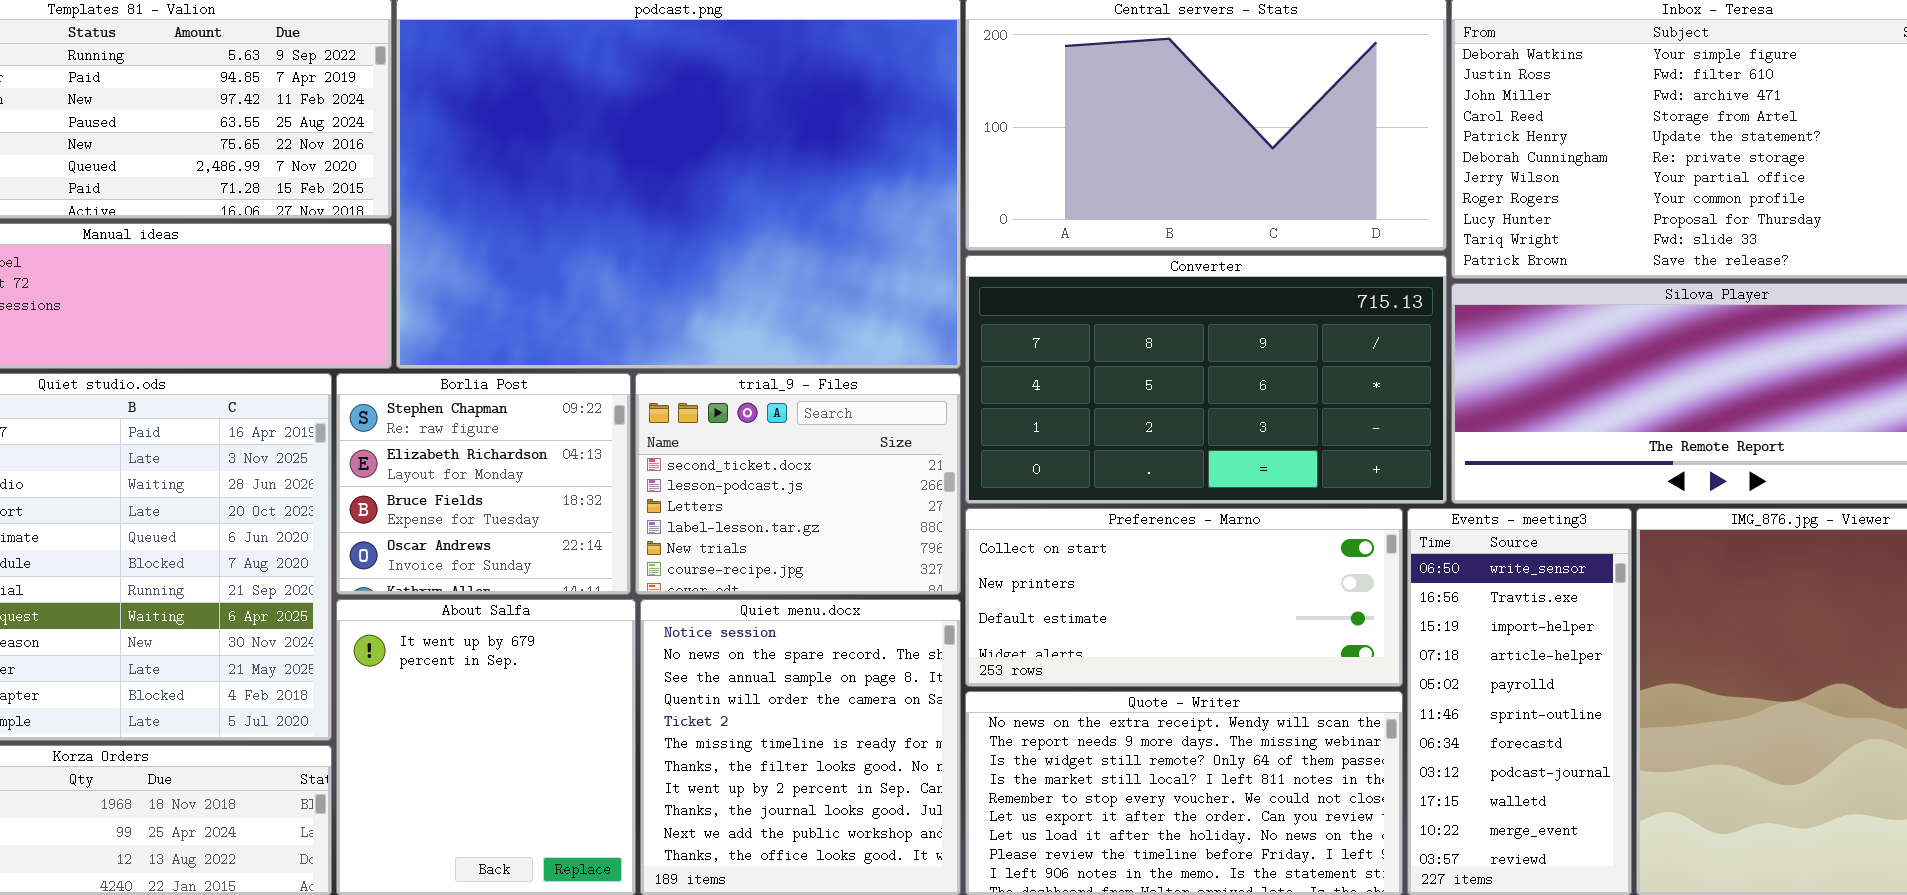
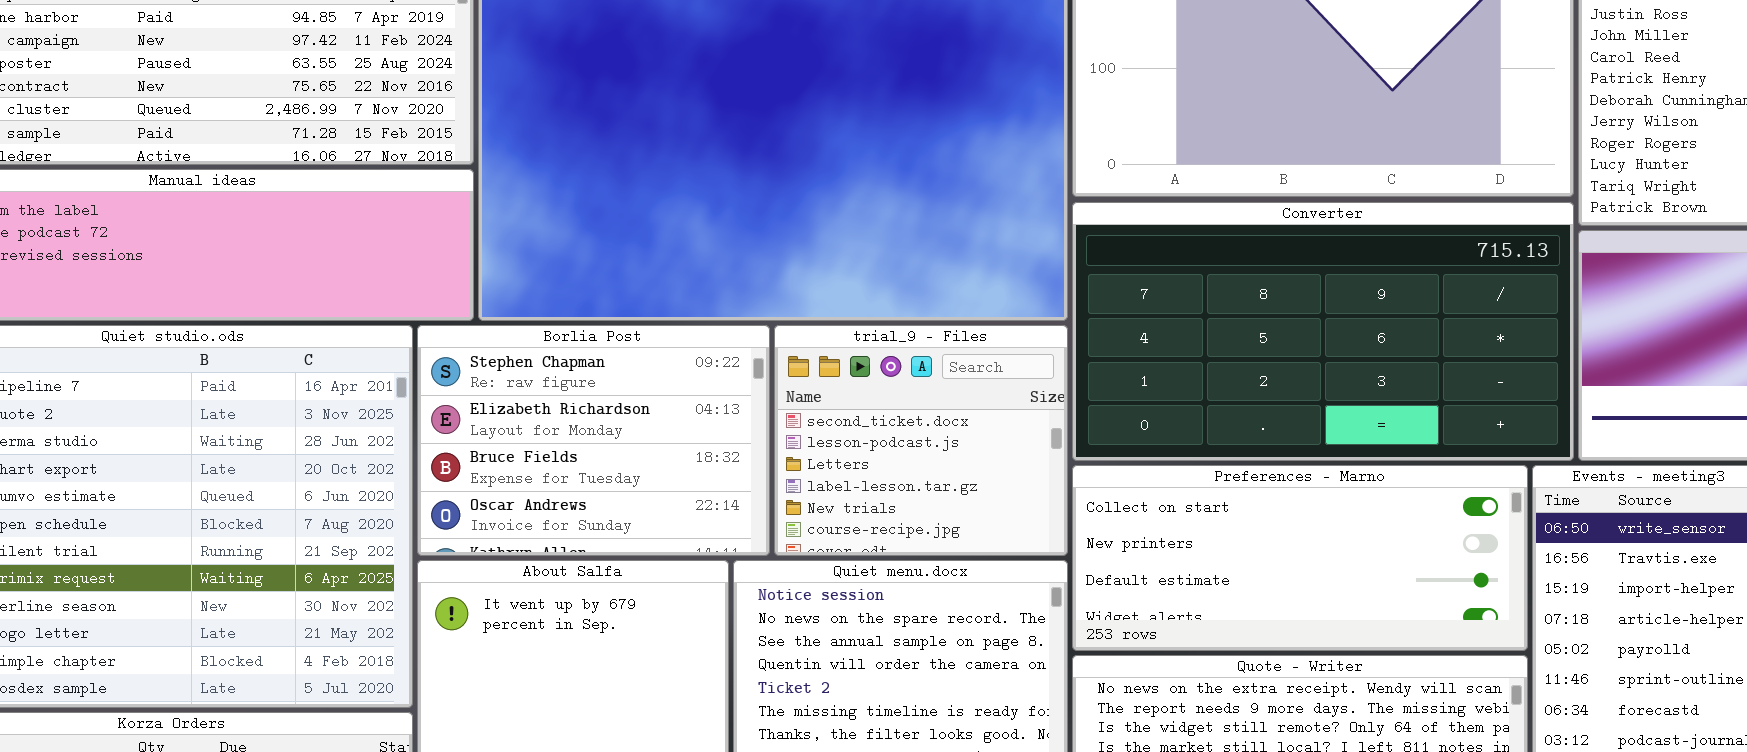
Borlia Post: [336,373,631,595] -> [417,325,770,556], resized
trial_9 - Files: [635,373,961,595] -> [774,325,1068,556], resized

